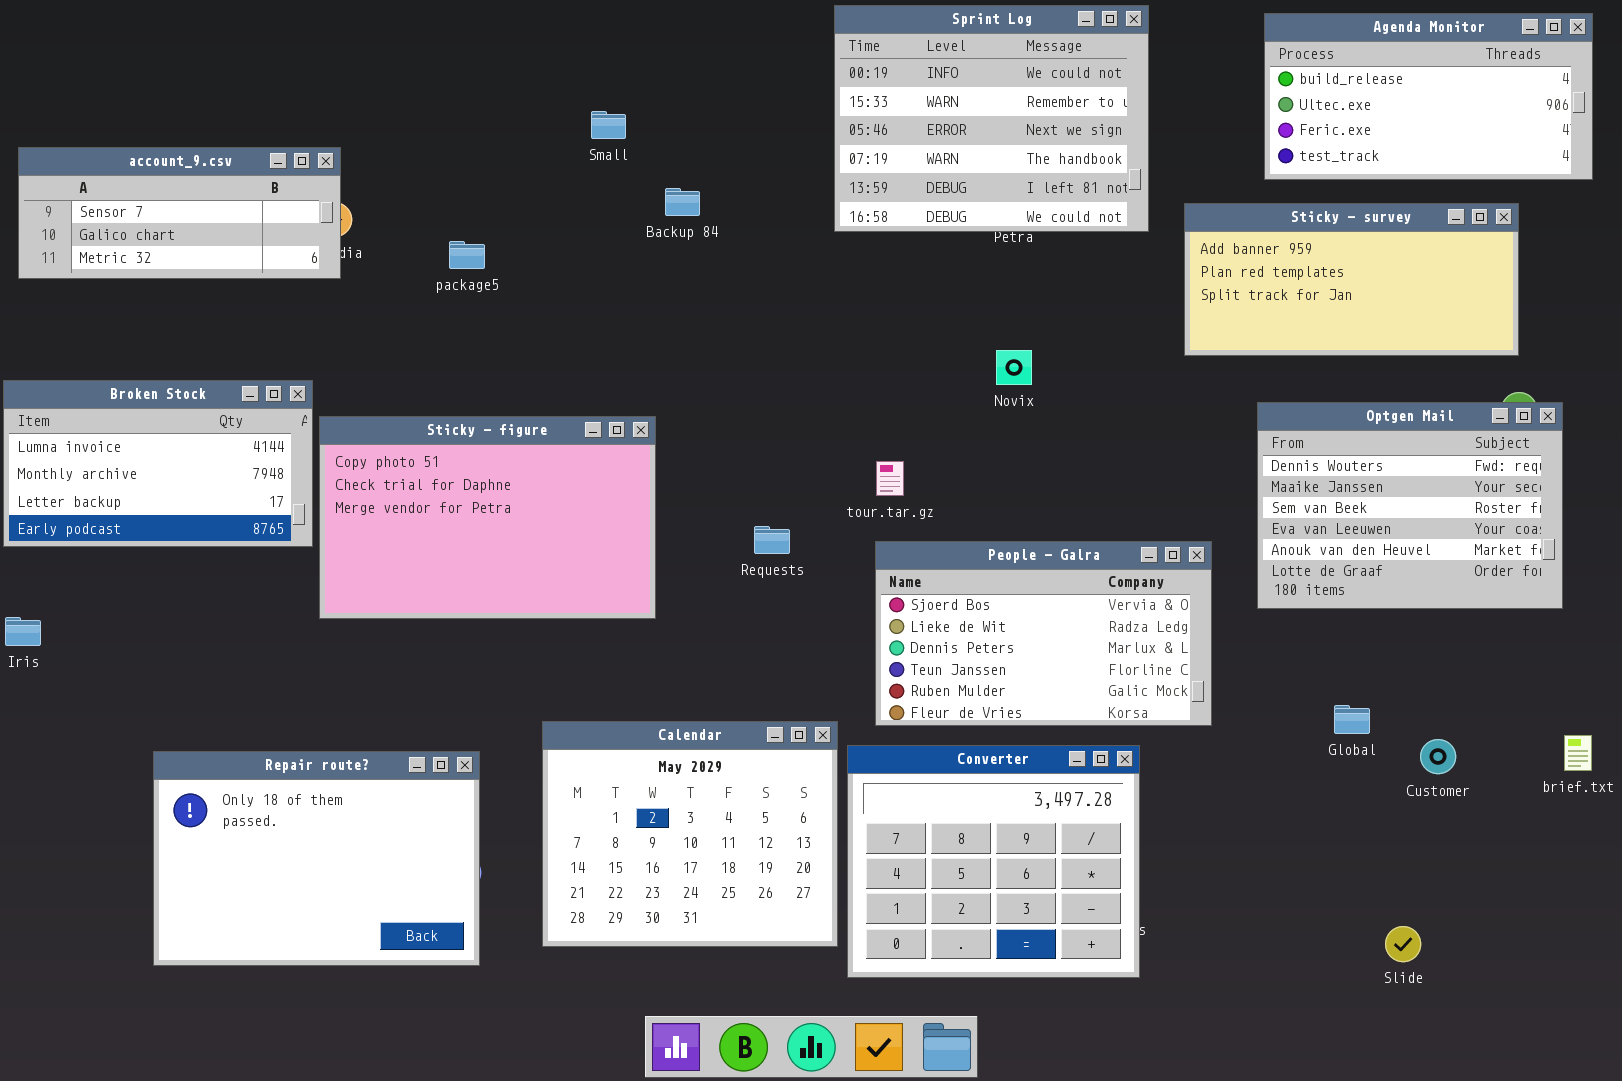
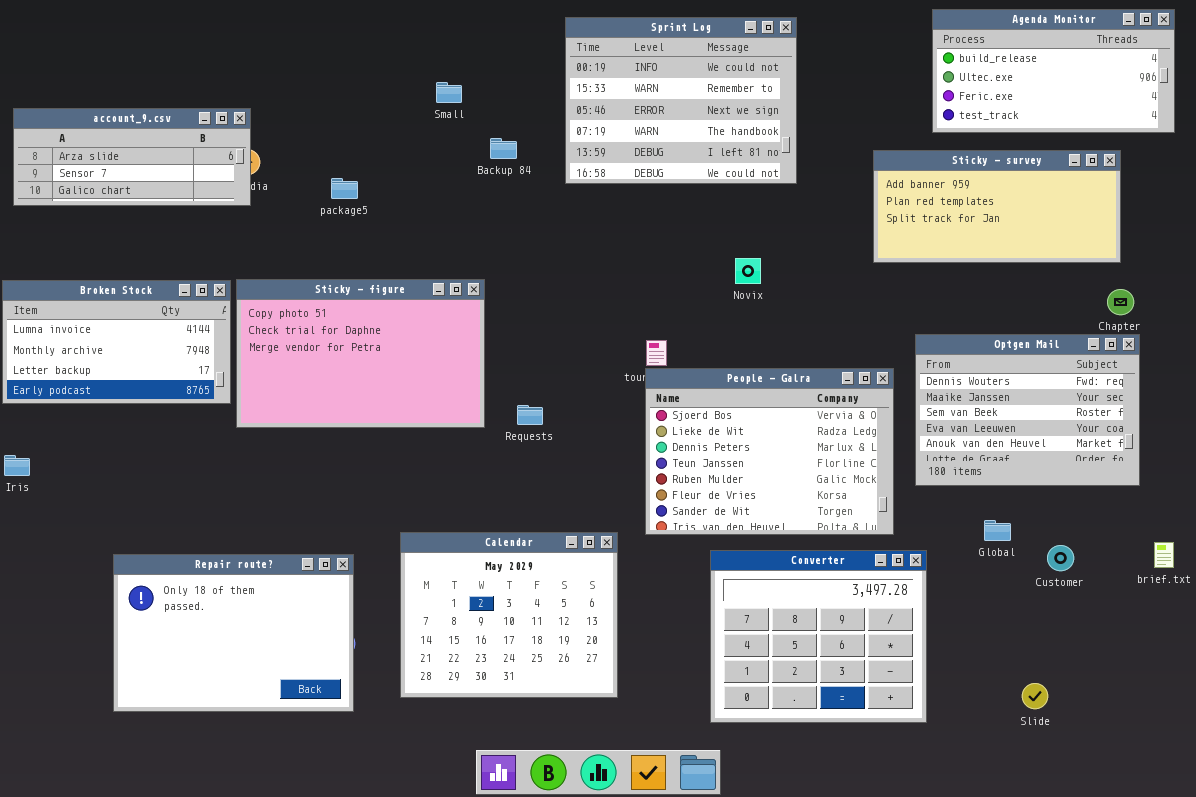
Sprint Log: [834,5,1149,232] -> [565,17,797,184], moved
account_9.csv: [18,147,341,279] -> [13,108,251,206], scrolled up 1 row
Optgen Mail: [1257,402,1563,609] -> [915,334,1140,486], moved
Sticky - figure: [319,416,656,619] -> [236,279,485,428], moved
Requests: [754,526,790,554] -> [517,405,543,425], moved
People - Galra: [875,541,1212,726] -> [645,368,894,535], resized
Converter: [847,745,1140,978] -> [710,550,927,723], moved

